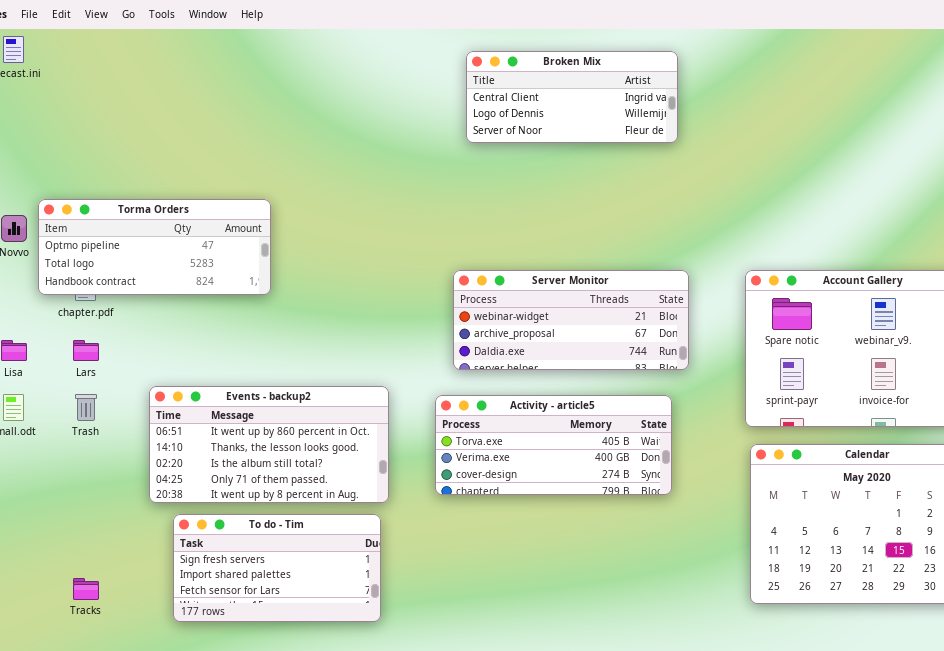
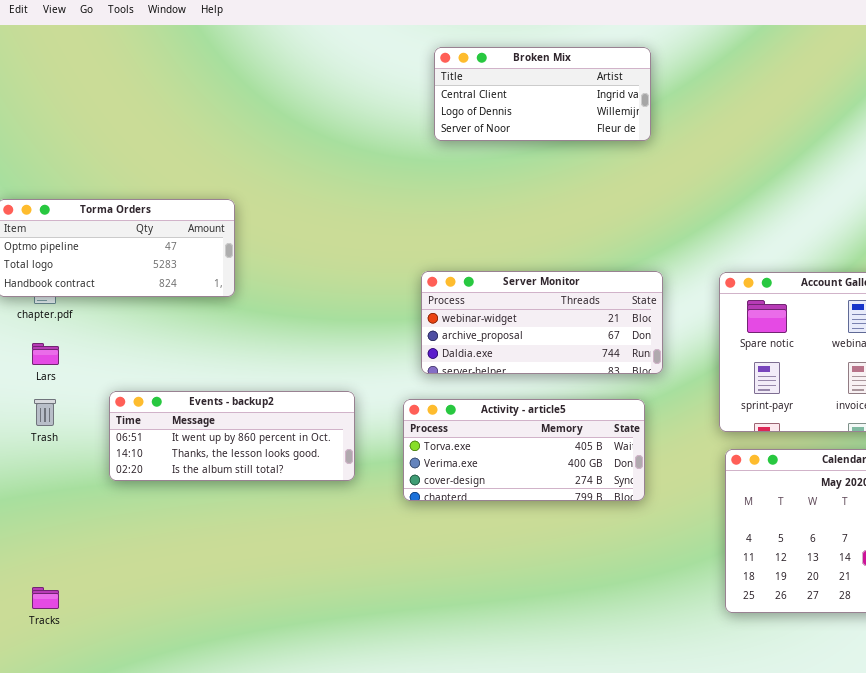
Events - backup2: [149,386,389,503] -> [109,391,355,481], resized
To do - Tim: [173,514,381,622] -> none, closed

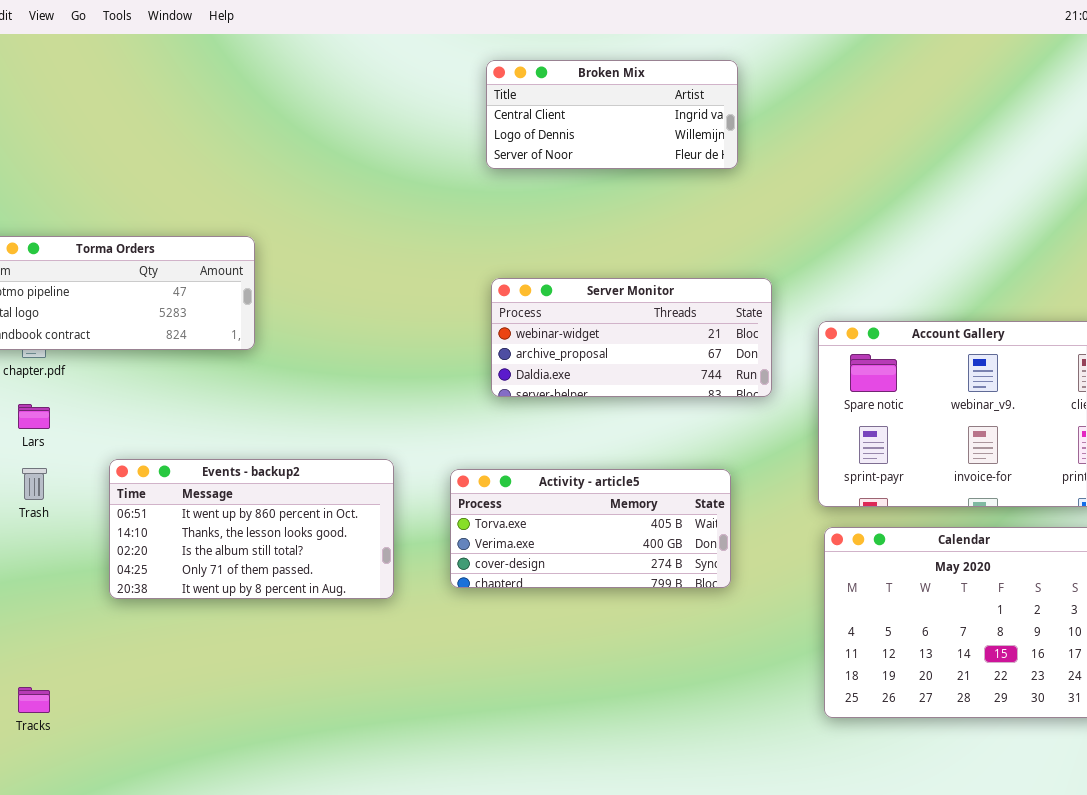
Server Monitor: [421,271,663,374] -> [491,278,772,397], moved
Events - backup2: [109,391,355,481] -> [109,459,394,599], resized

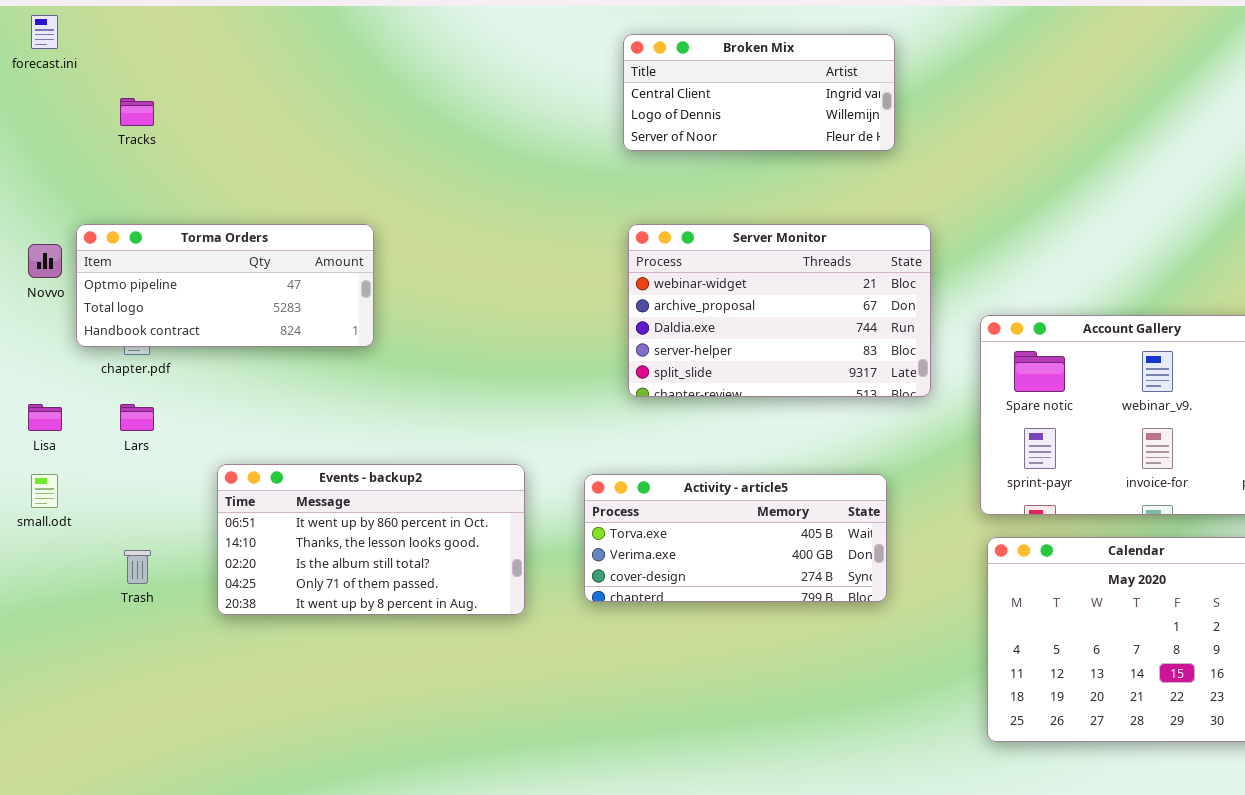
Server Monitor: [491,278,772,397] -> [628,224,931,397], resized
Trash: [22,468,47,500] -> [124,550,151,584], moved
Tracks: [18,687,50,713] -> [120,98,154,126], moved

